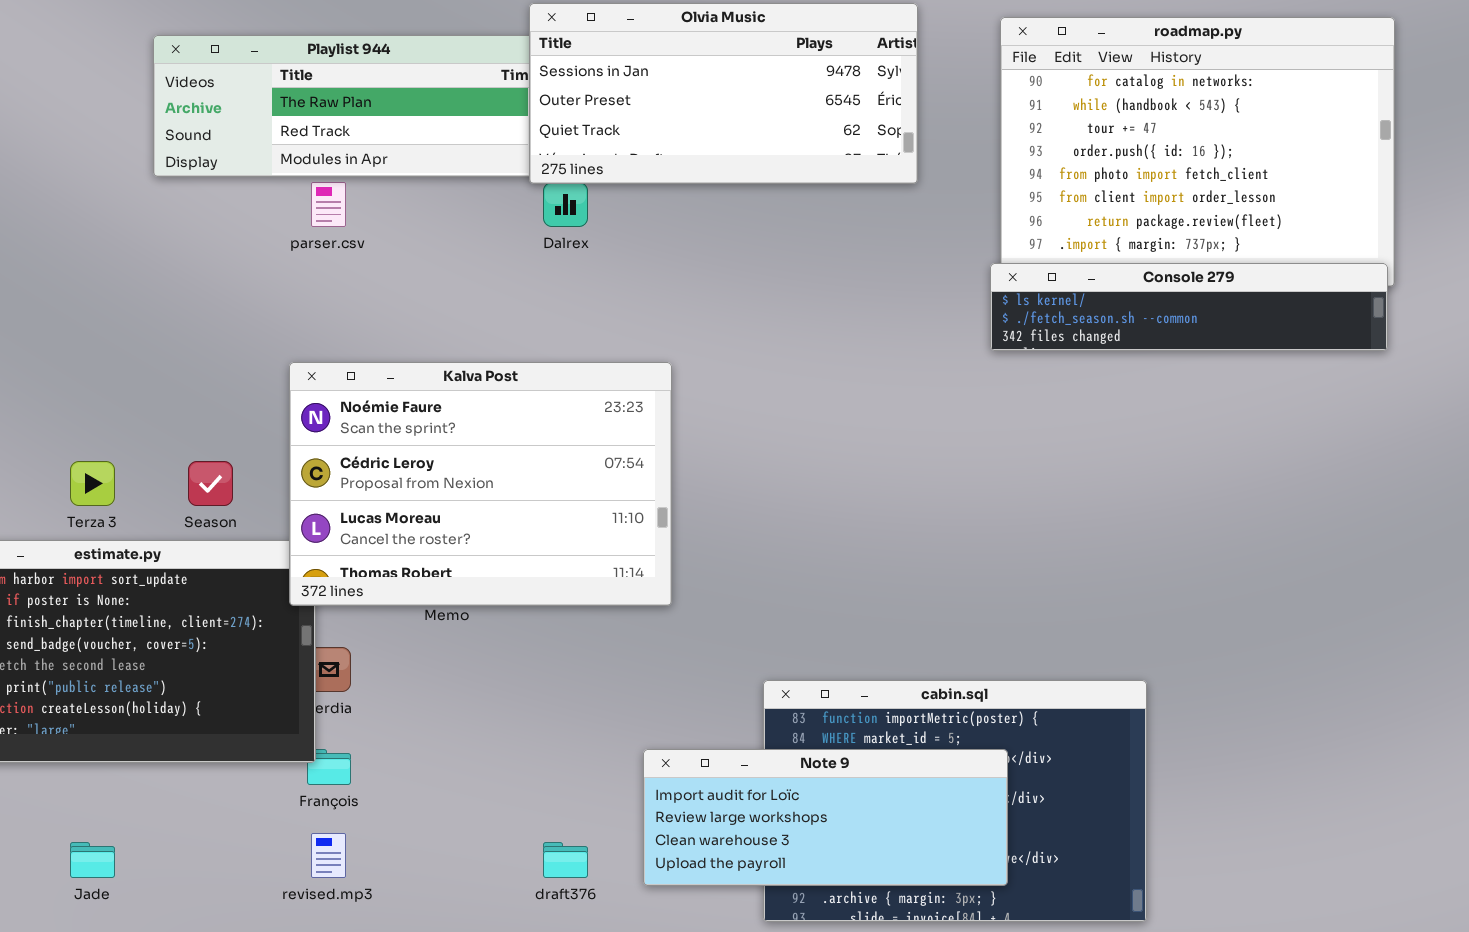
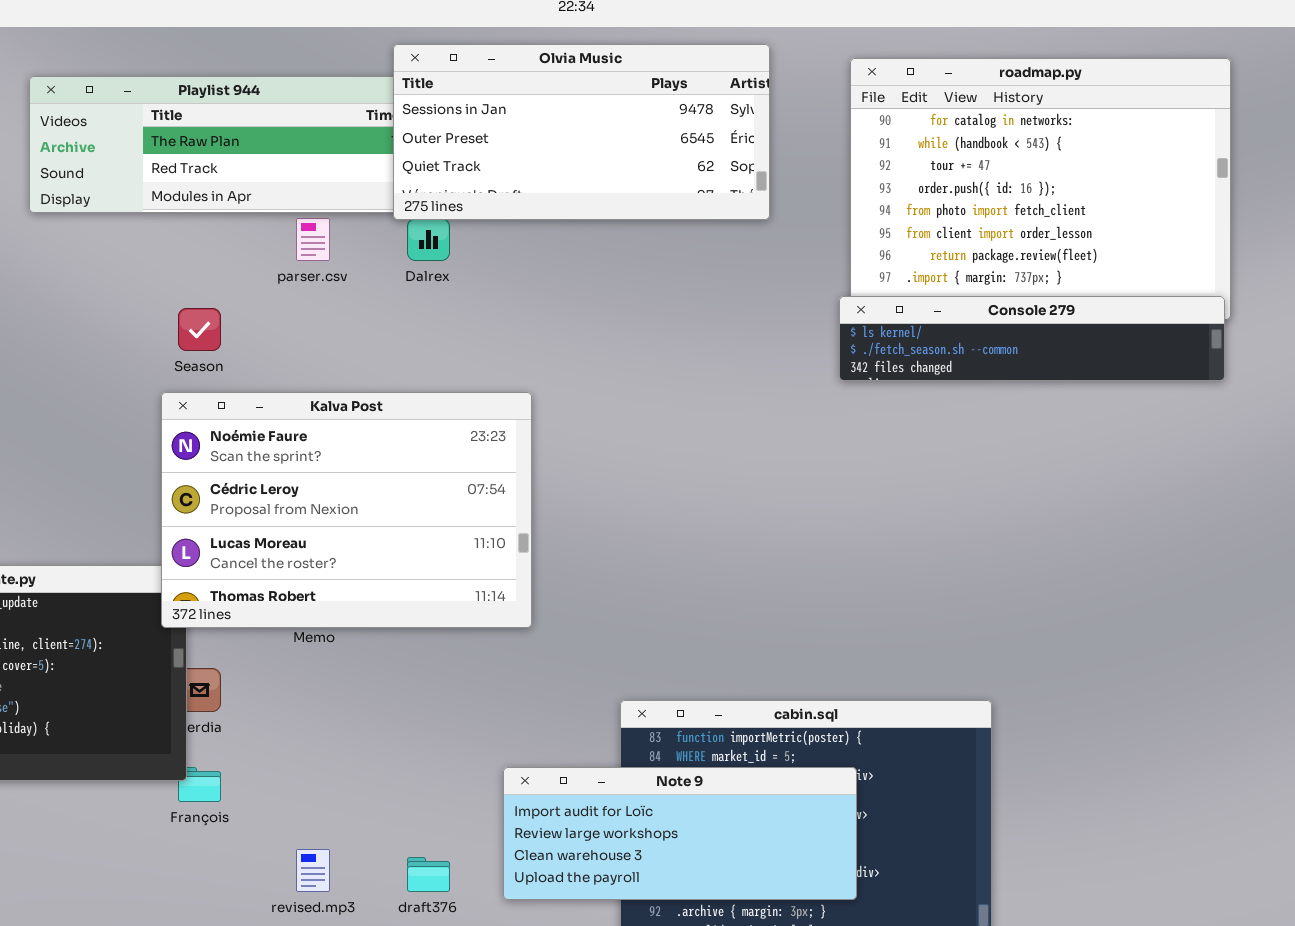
parser.csv: [311,182,346,227] -> [296,218,330,261], moved
Season: [188,461,233,506] -> [178,308,221,351], moved
revised.mp3: [311,833,346,878] -> [296,849,330,892], moved

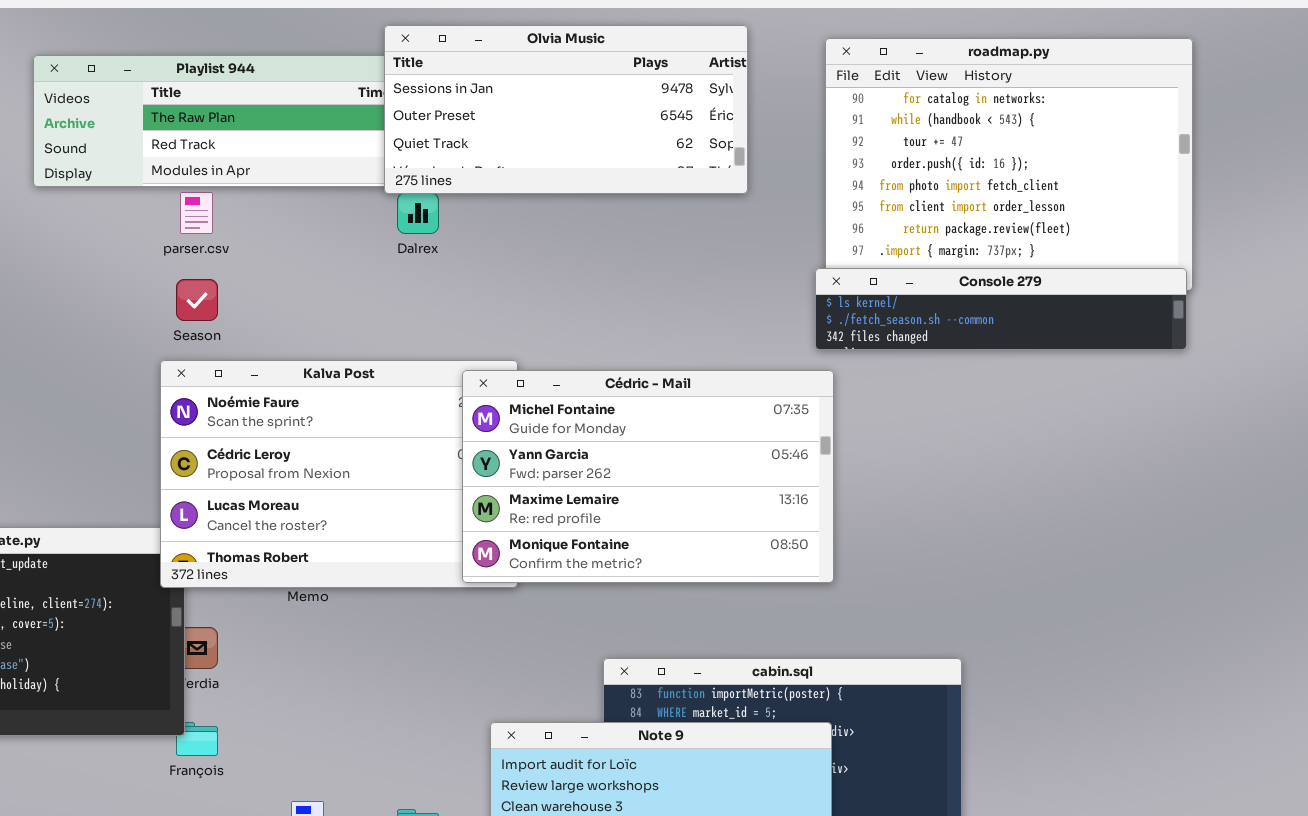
parser.csv: [296,218,330,261] -> [180,192,213,234], moved
Cédric - Mail: none -> [462,370,834,583], opened

